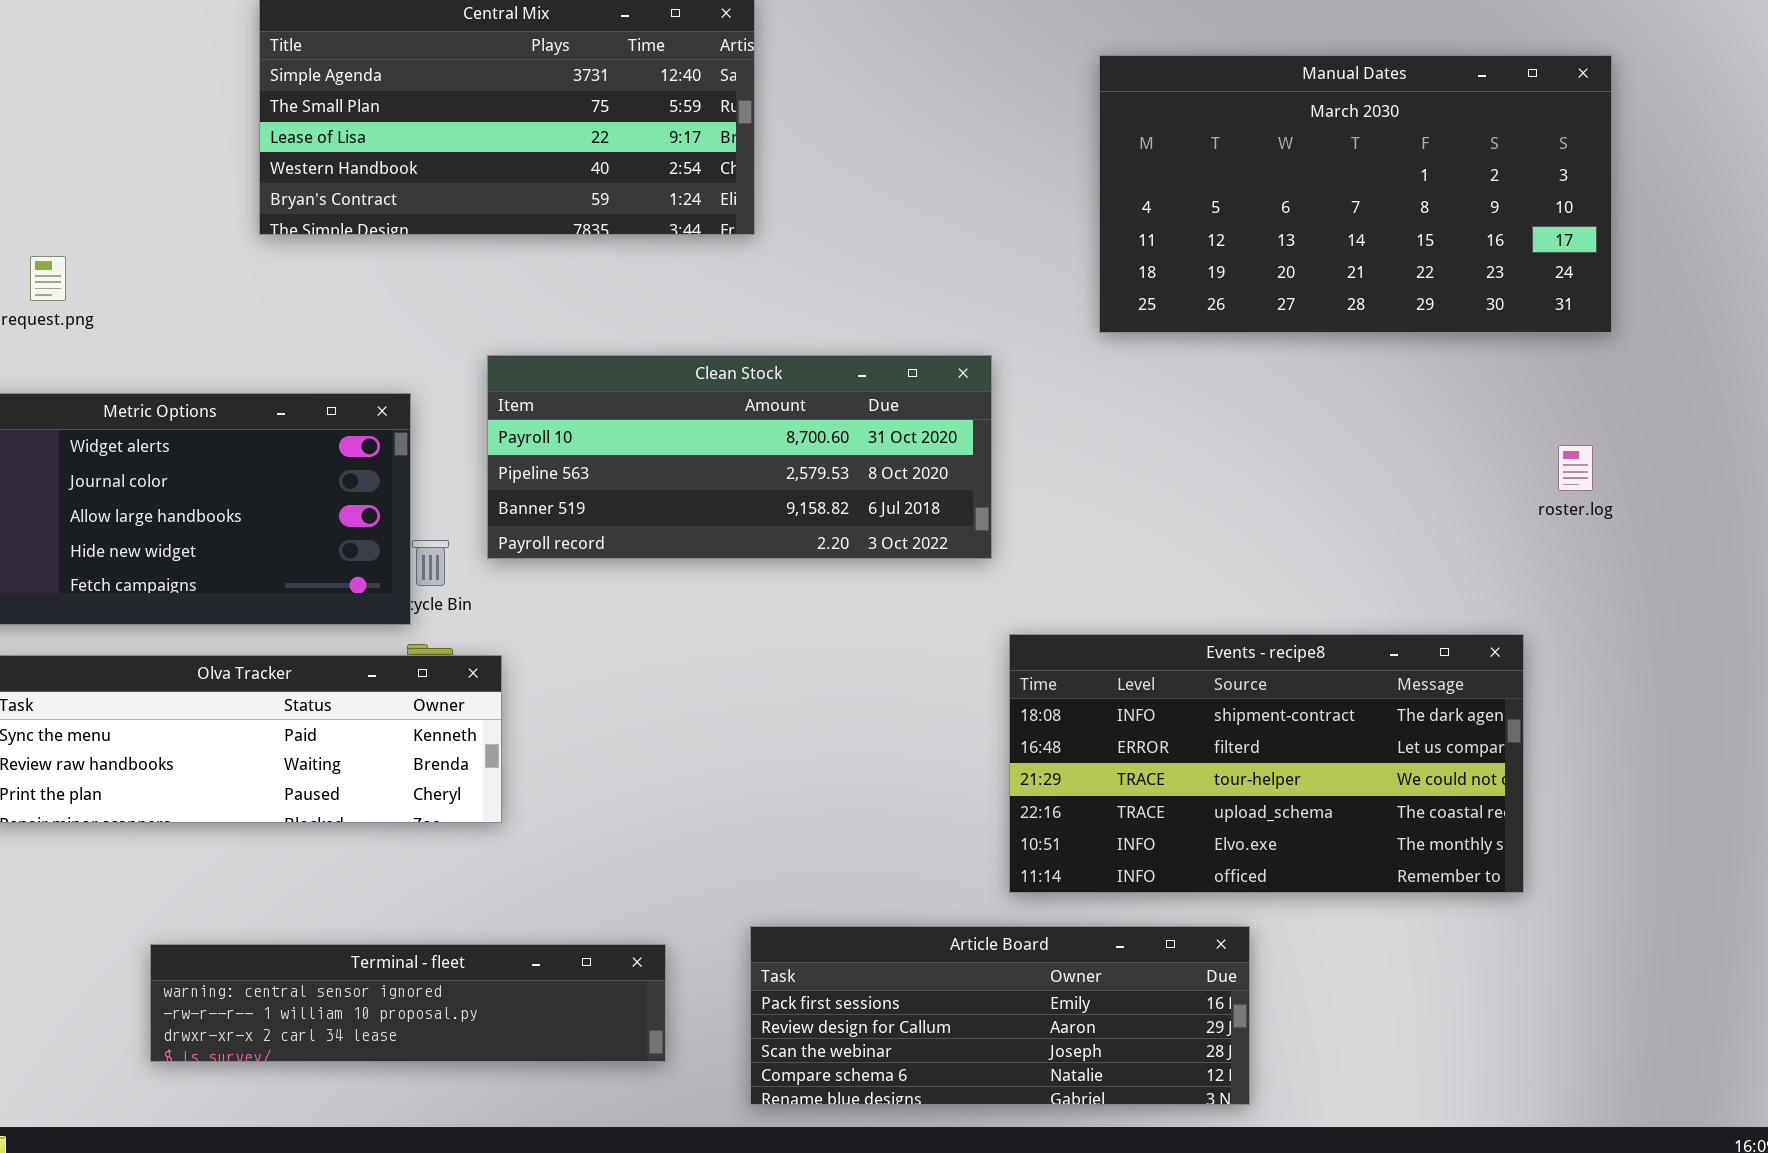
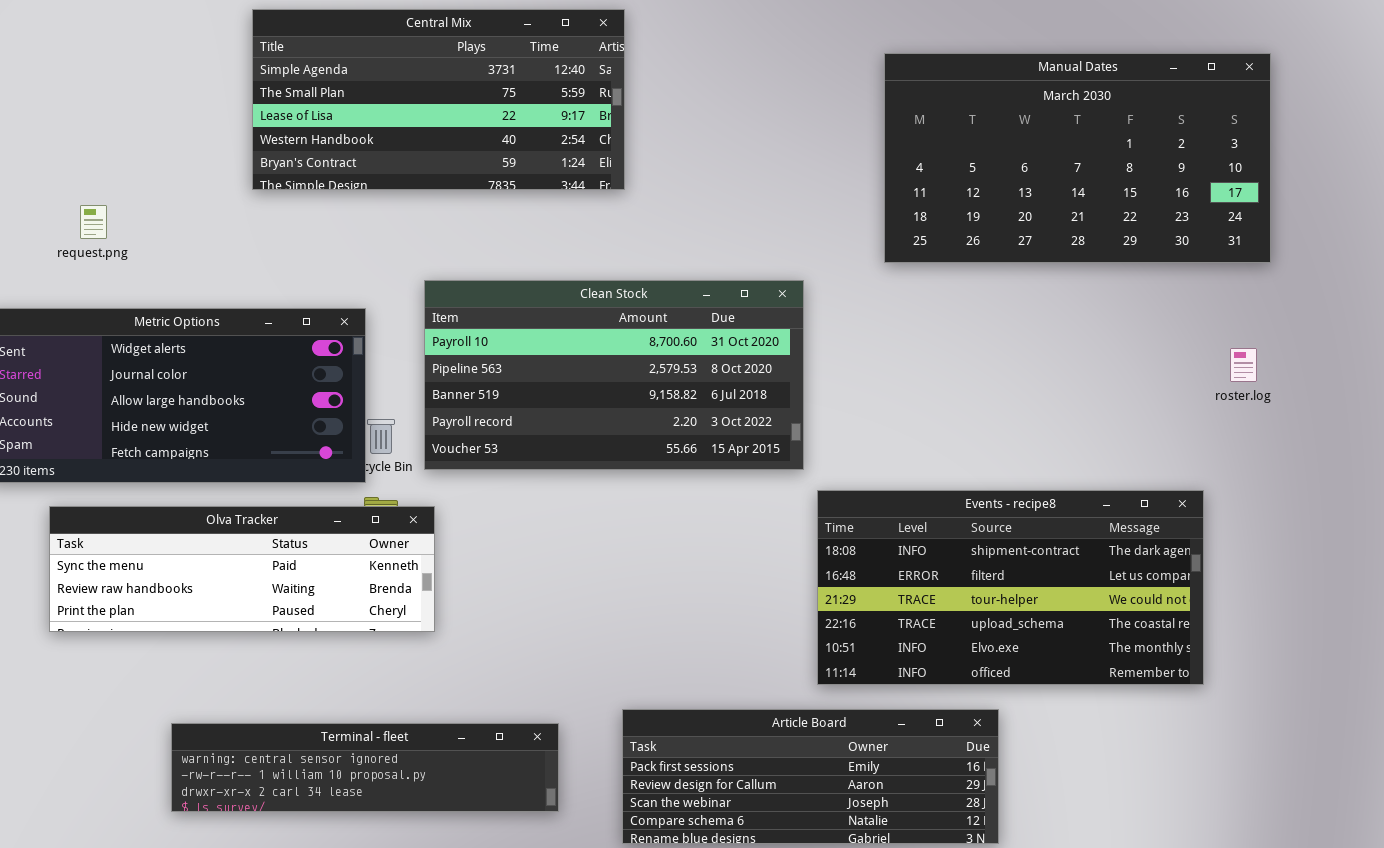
Clean Stock: [487,355,992,559] -> [424,280,804,470], resized

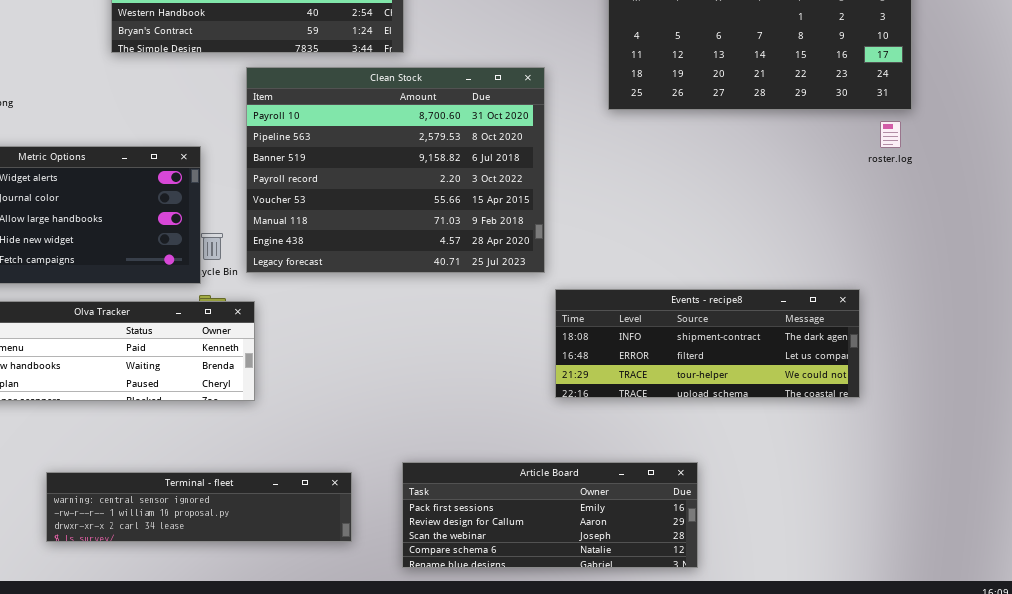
Clean Stock: [424,280,804,470] -> [246,67,545,273], resized
roster.log: [1230,348,1257,382] -> [880,121,901,148], moved
Events - recipe8: [817,490,1204,685] -> [555,289,860,398], resized

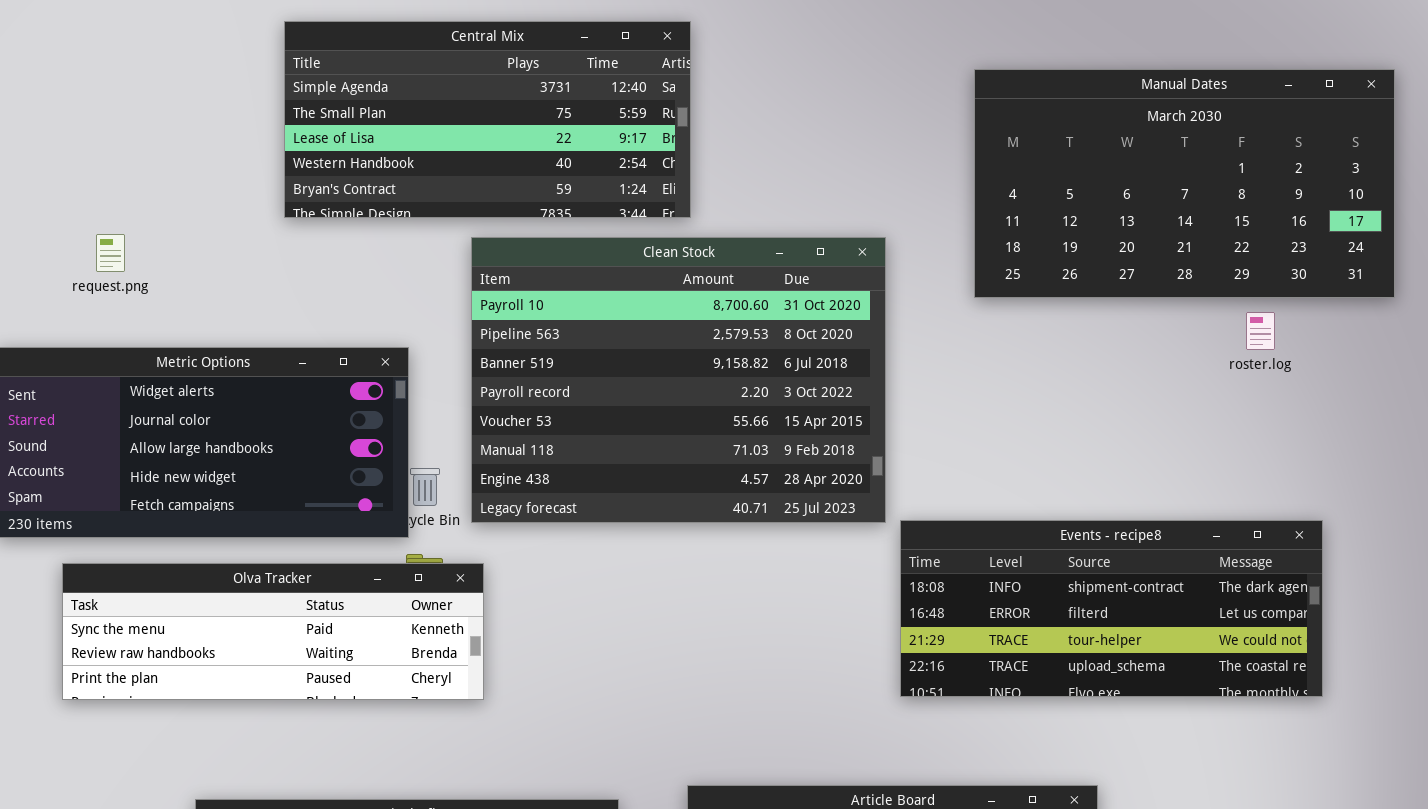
roster.log: [880,121,901,148] -> [1246,312,1275,350], moved
Events - recipe8: [555,289,860,398] -> [900,520,1323,697], resized

